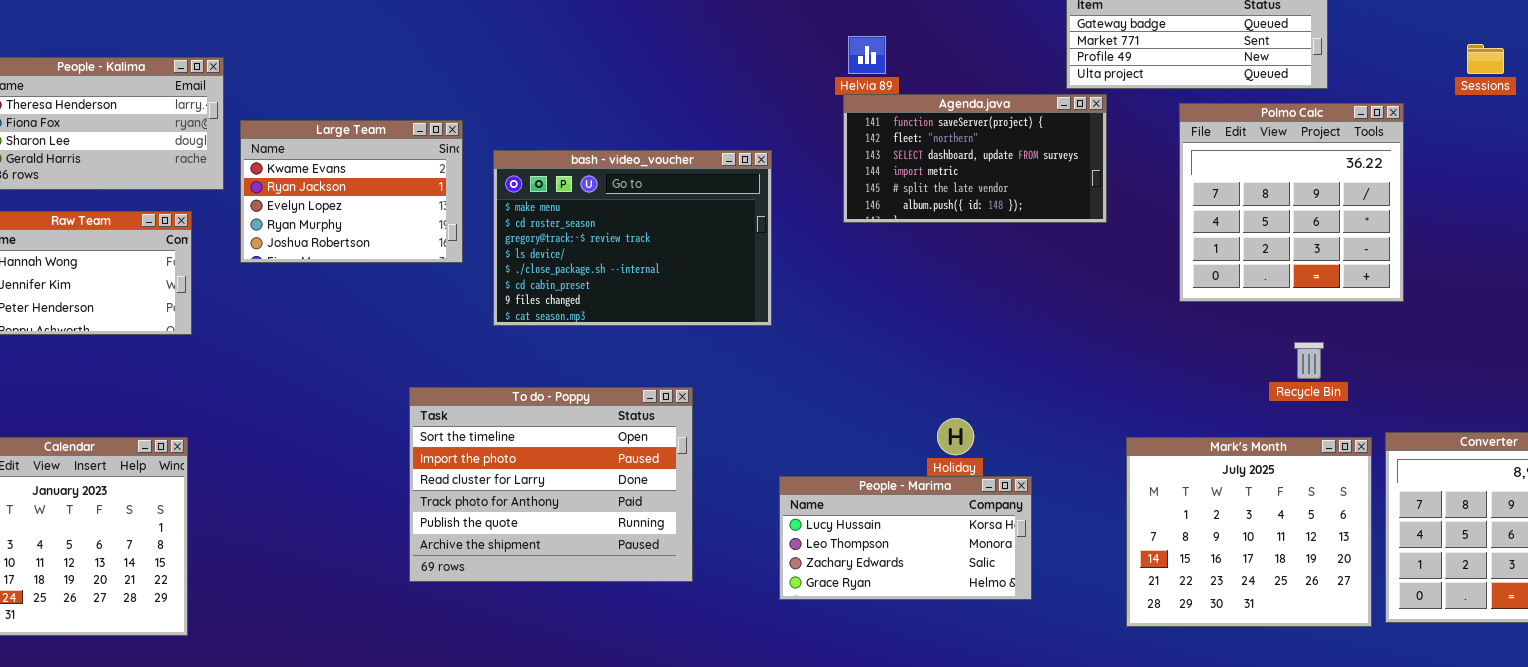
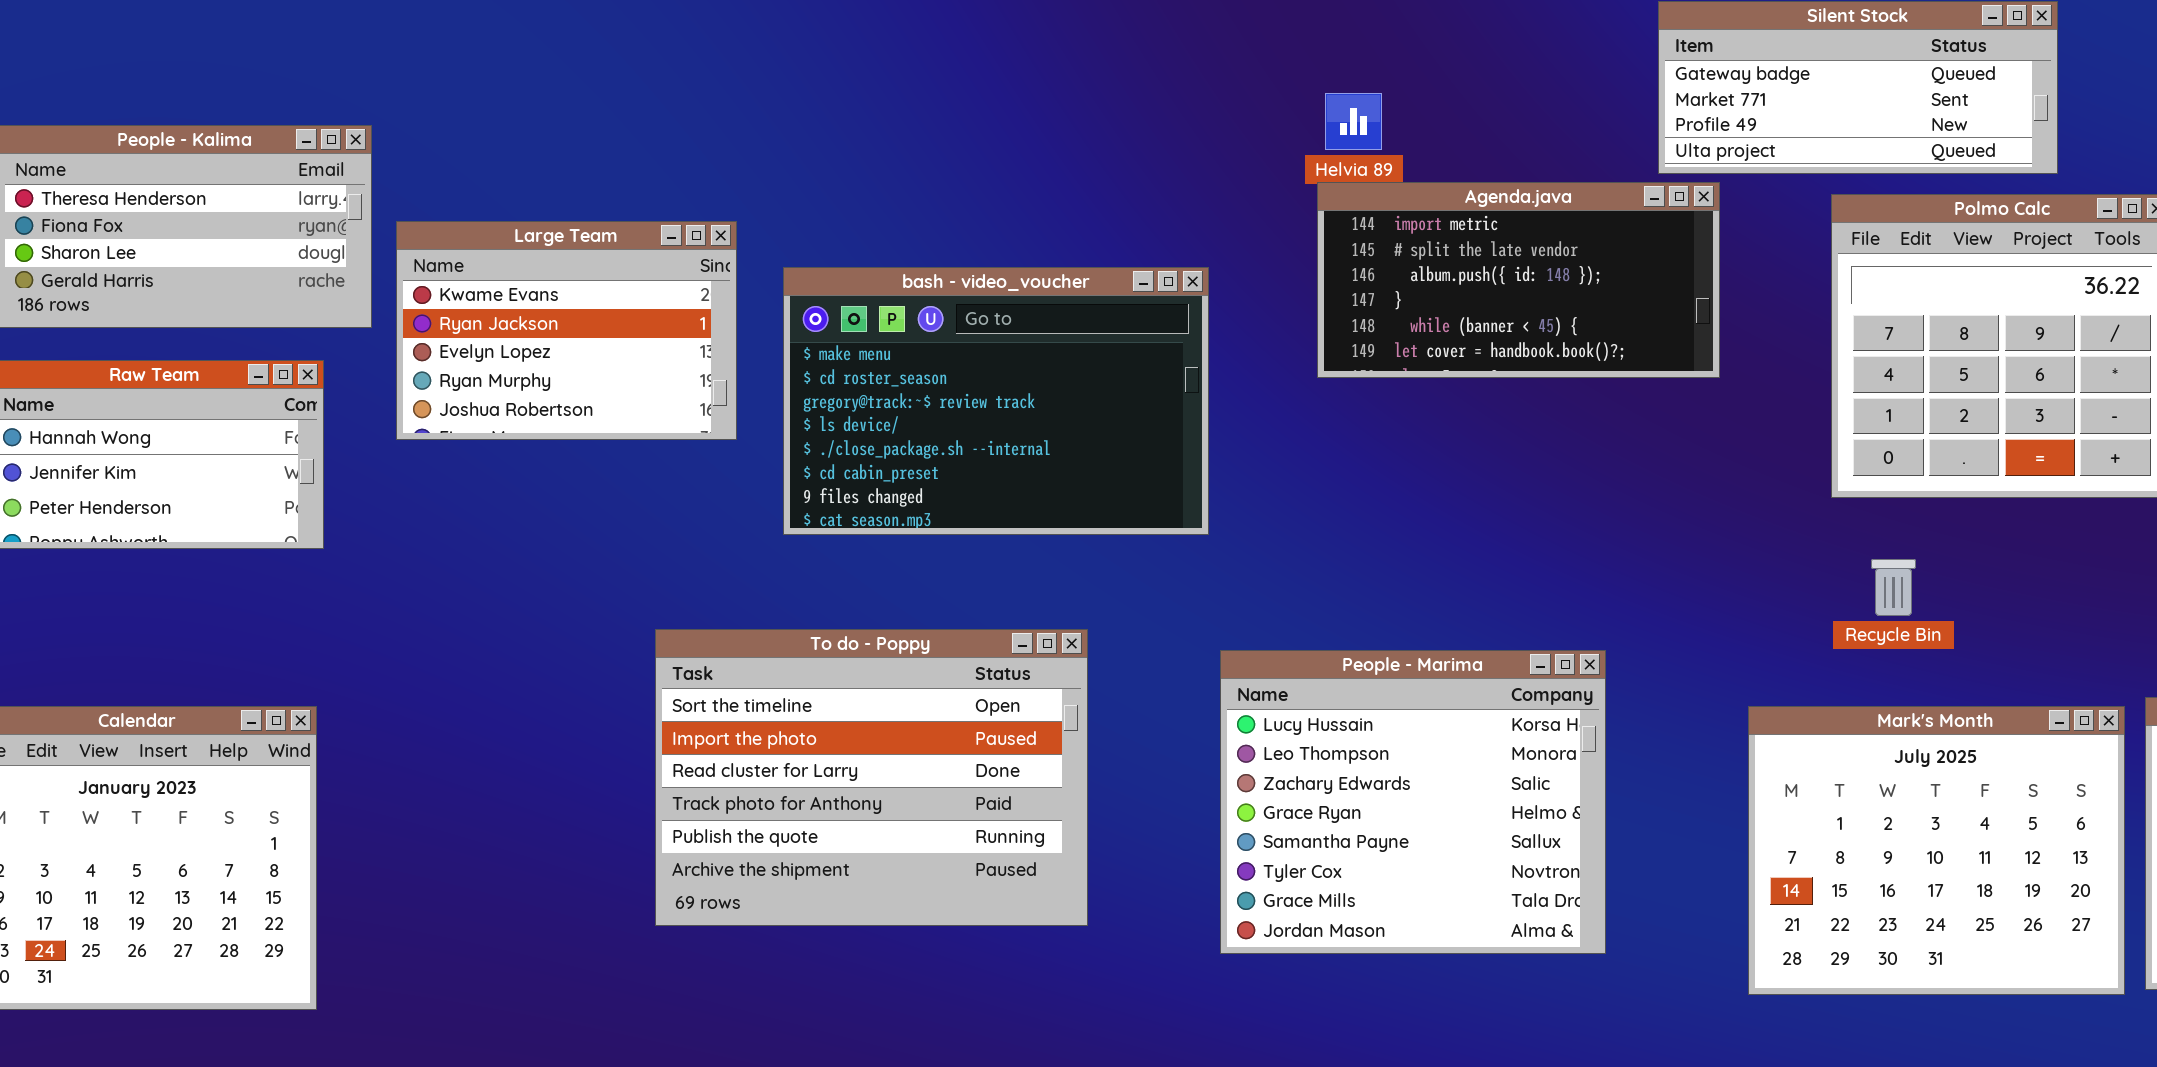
Agenda.java: [843,94,1107,223] -> [1317,182,1720,378], scrolled down 3 rows
Recycle Bin: [1294,342,1324,379] -> [1871,559,1916,616], moved
People - Marima: [779,476,1032,600] -> [1220,650,1606,954], resized

